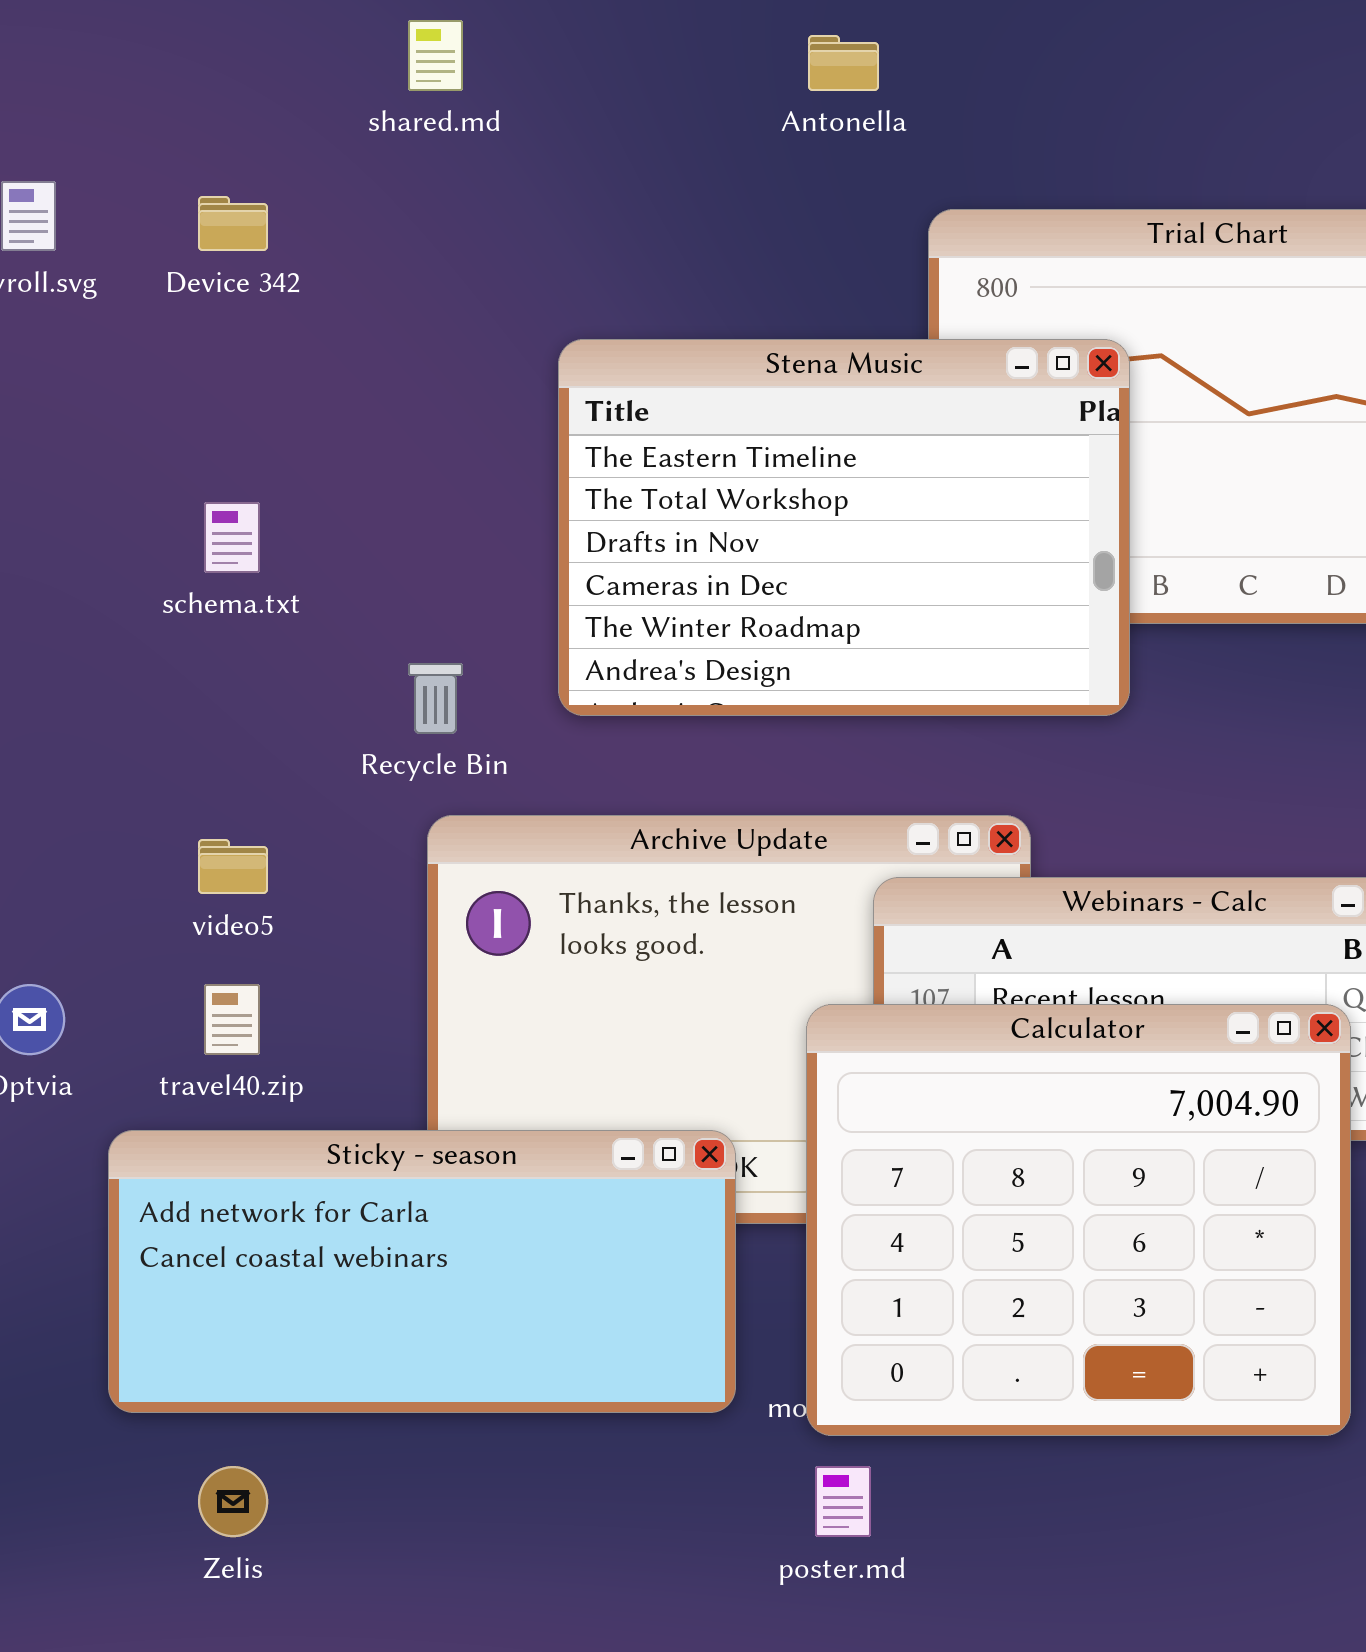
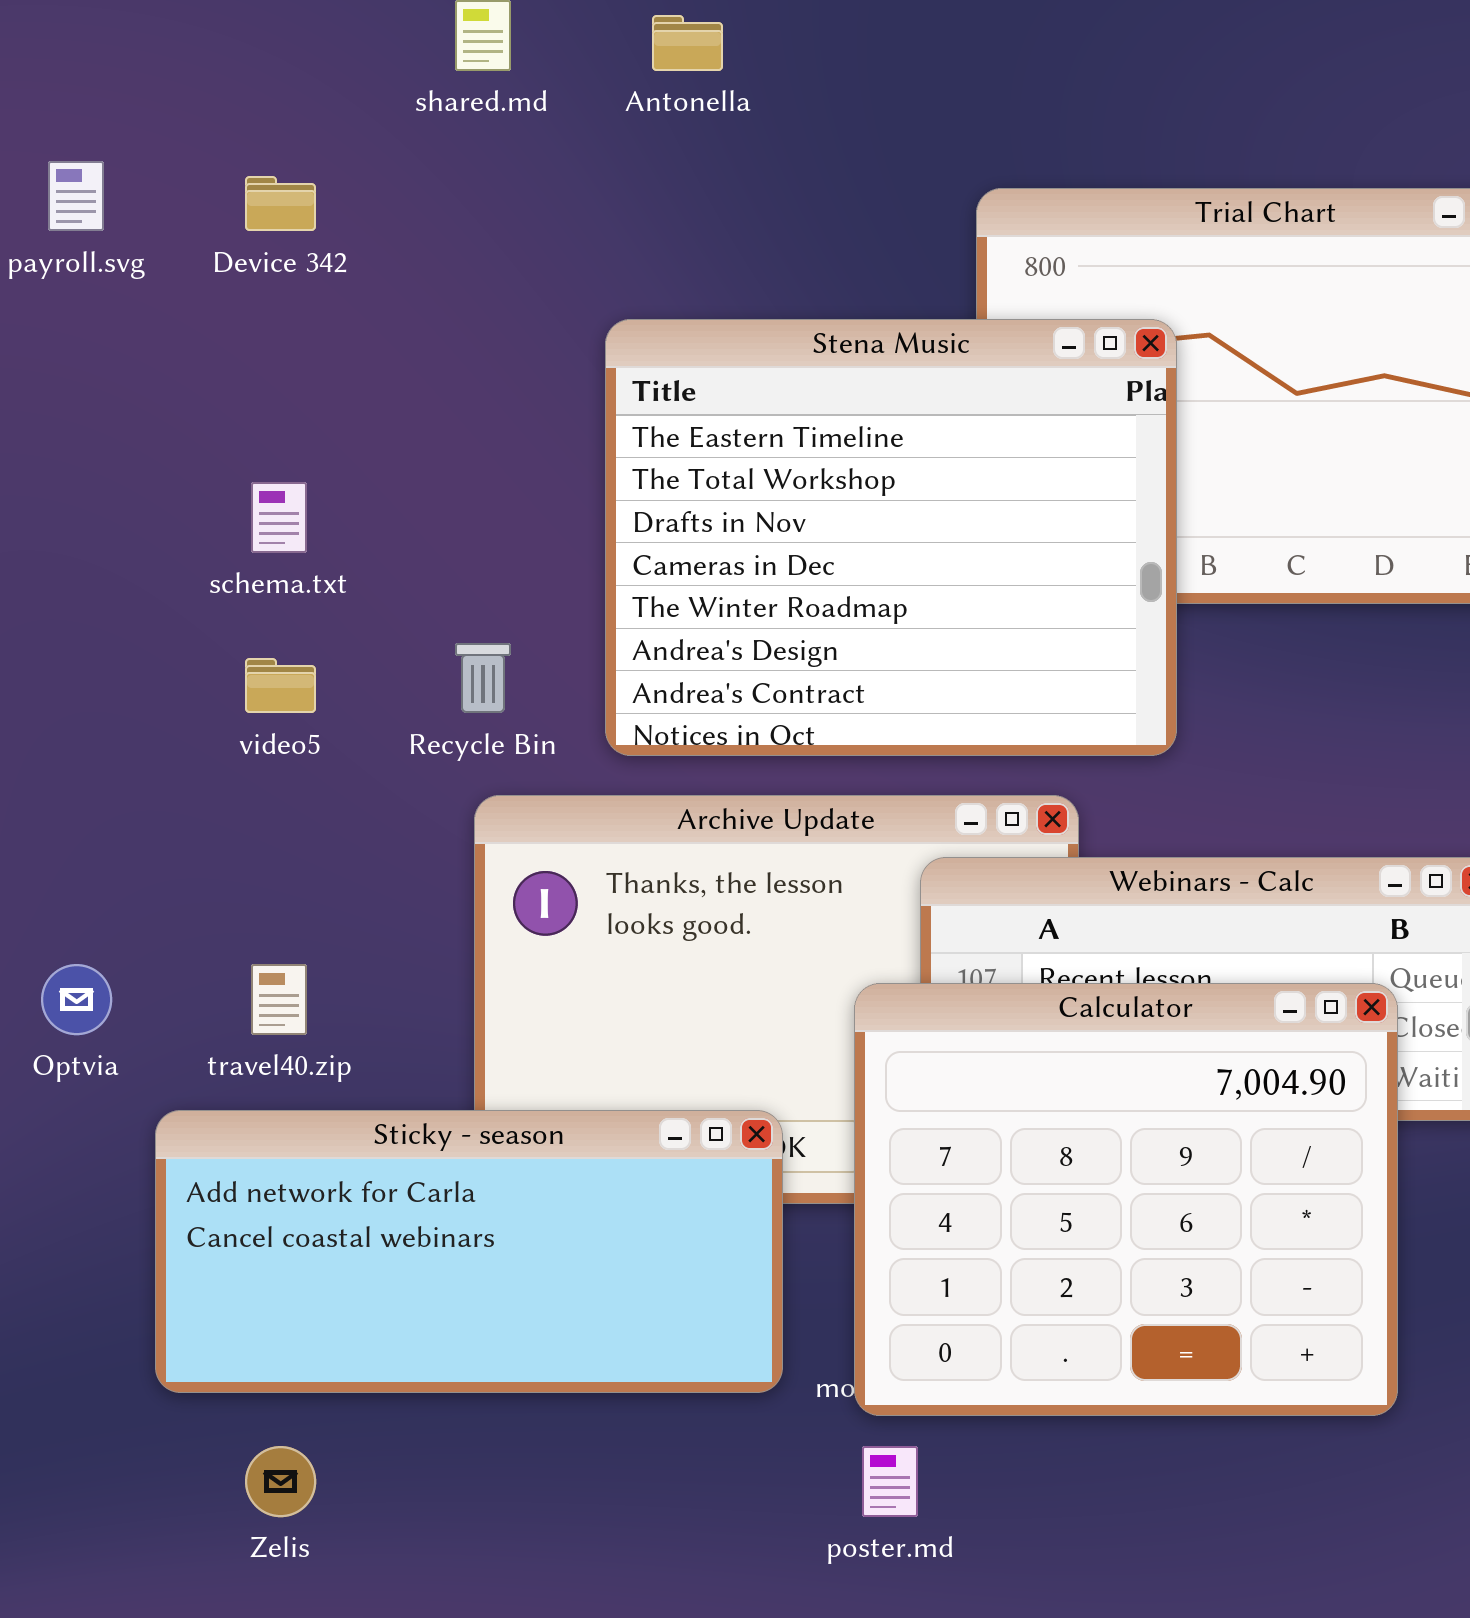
Antonella: [808,35,879,91] -> [652,15,723,71], moved
Stena Music: [558,339,1130,716] -> [605,319,1177,756], resized
video5: [198,839,268,894] -> [245,658,316,713], moved

